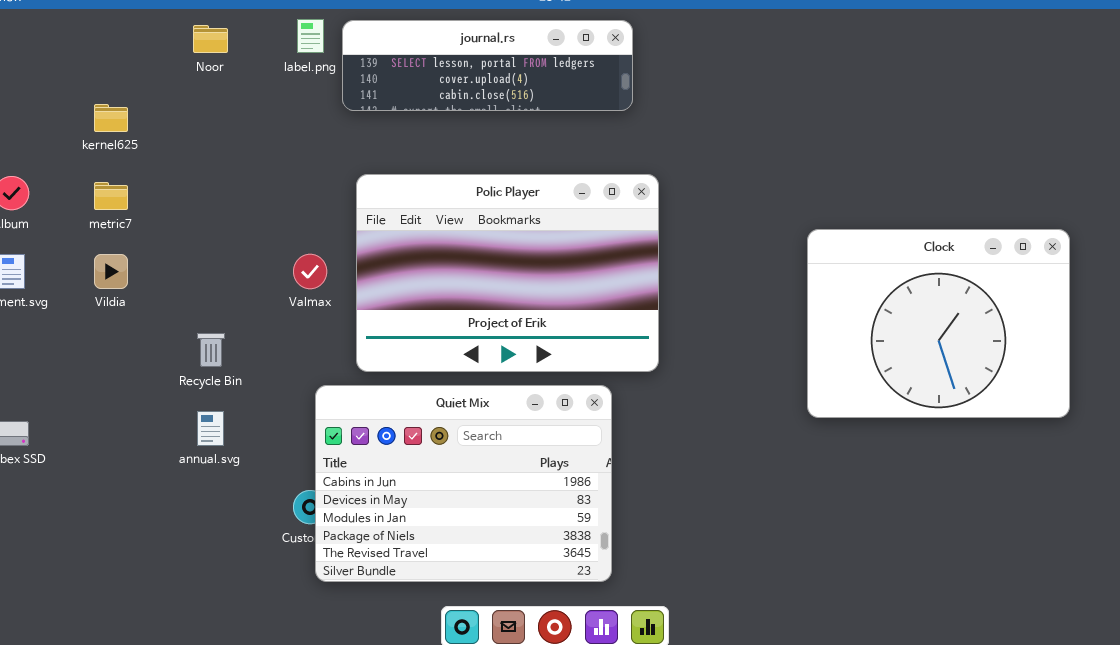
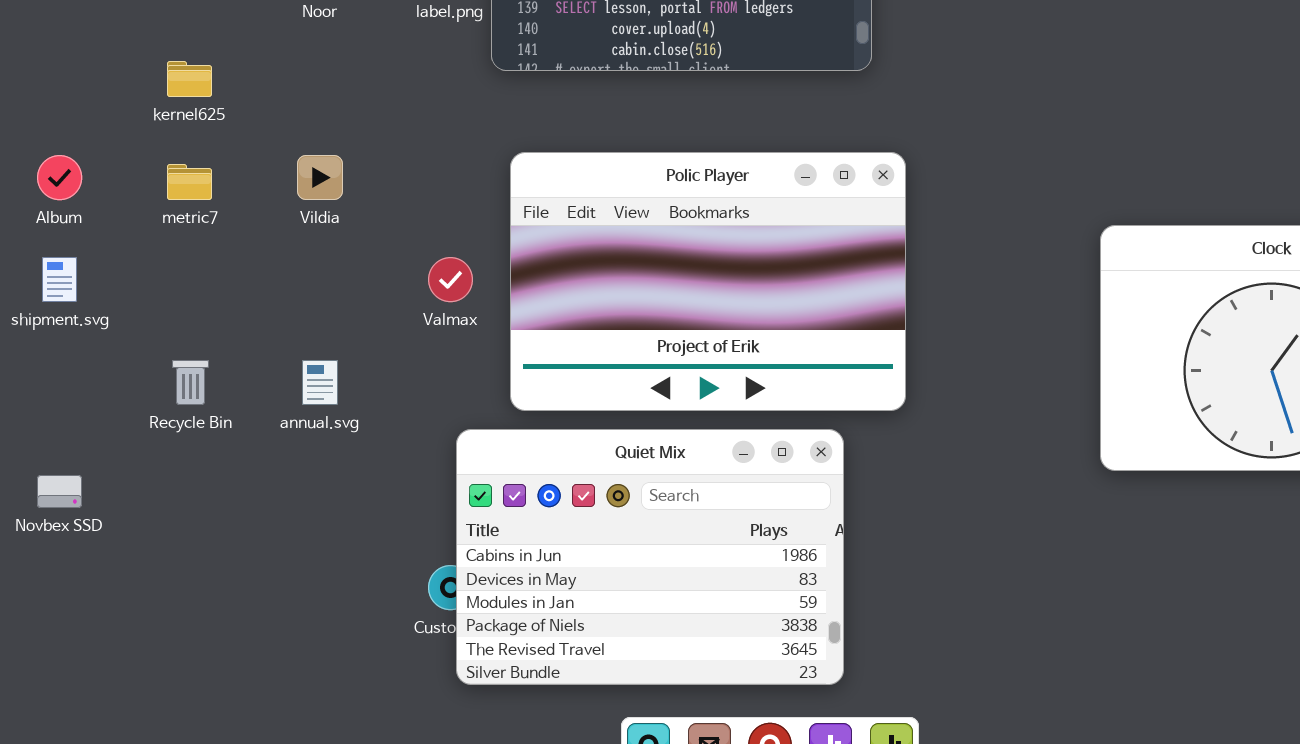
Vildia: [94,254,128,289] -> [297,155,343,200], moved
Recycle Bin: [197,333,225,367] -> [172,360,209,405], moved
annual.svg: [197,411,224,446] -> [302,360,338,405], moved

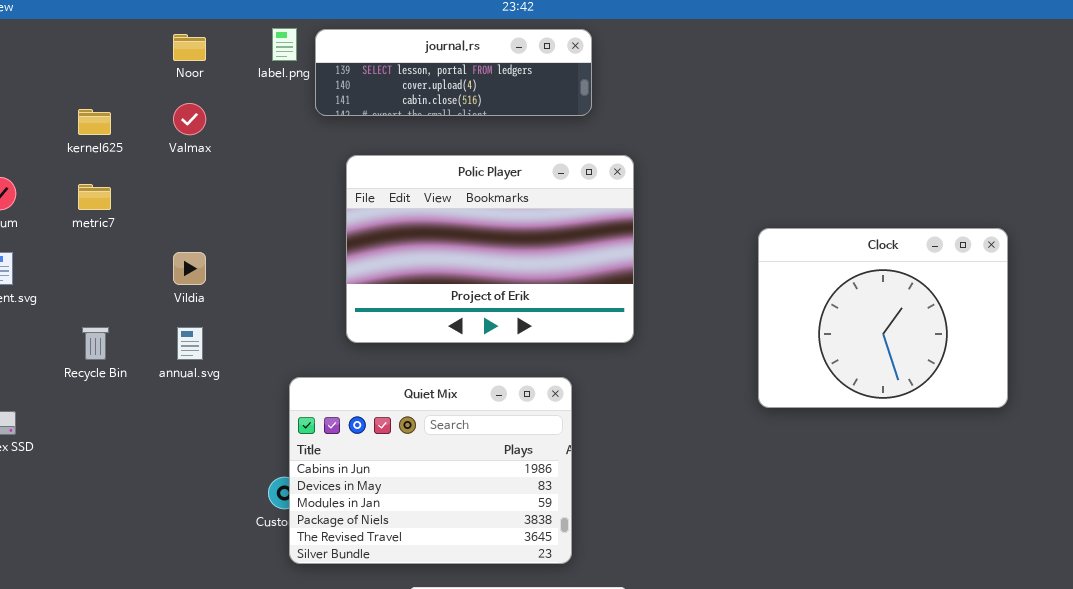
Polic Player: [510,152,906,411] -> [346,155,634,343], moved
Vildia: [297,155,343,200] -> [173,252,206,285], moved
Valmax: [428,257,473,302] -> [173,103,206,135], moved

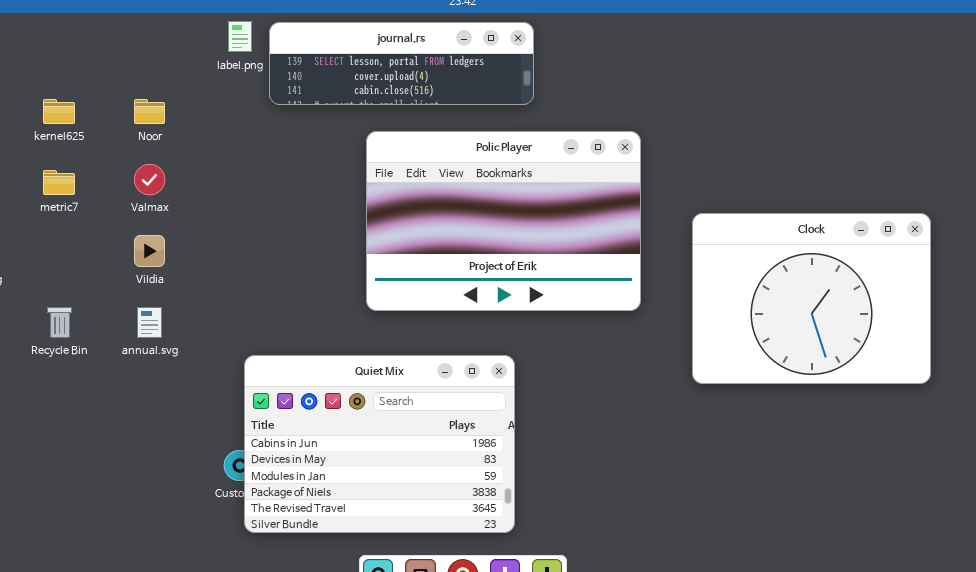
Noor: [173,34,206,61] -> [134,99,165,124], moved
Valmax: [173,103,206,135] -> [134,164,165,195], moved
Polic Player: [346,155,634,343] -> [366,131,641,311], moved

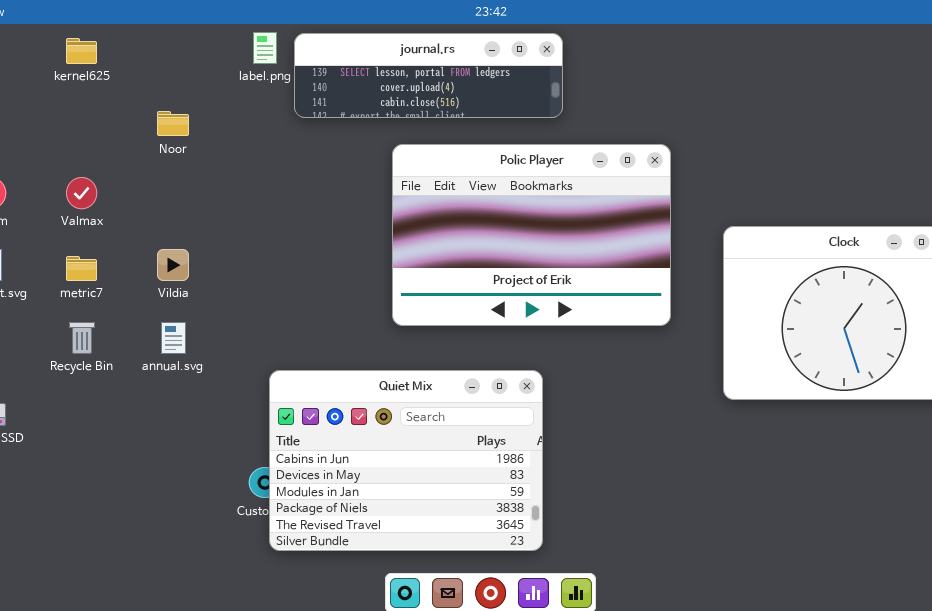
kernel625: [43,99,75,124] -> [66,38,97,64], moved
Valmax: [134,164,165,195] -> [66,177,97,209], moved
metric7: [43,170,75,195] -> [66,256,97,281], moved

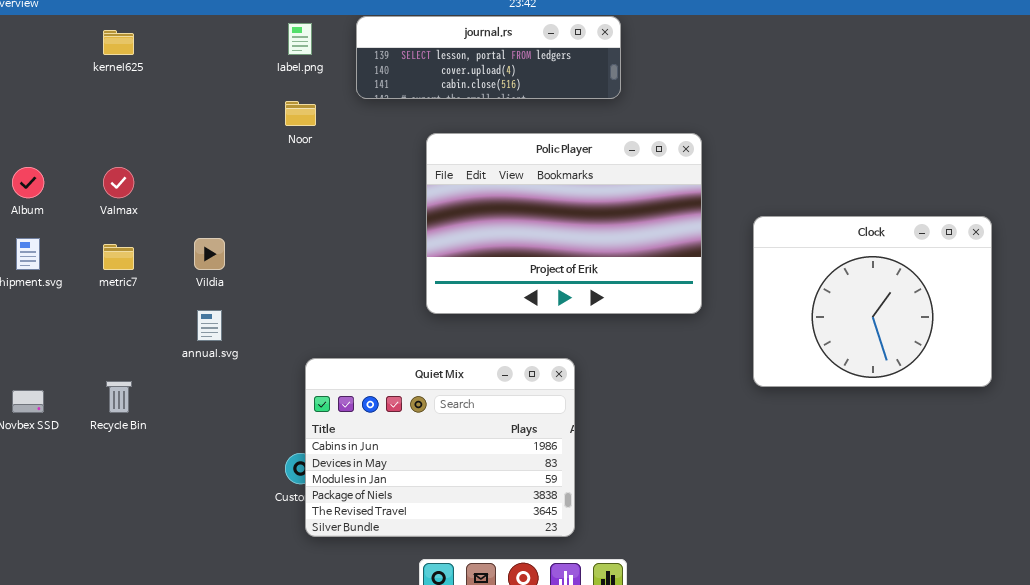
journal.rs: [294,33,563,118] -> [356,16,621,99], moved
Noor: [157,111,189,136] -> [285,101,316,126], moved
Recycle Bin: [69,322,95,354] -> [106,381,132,413], moved

